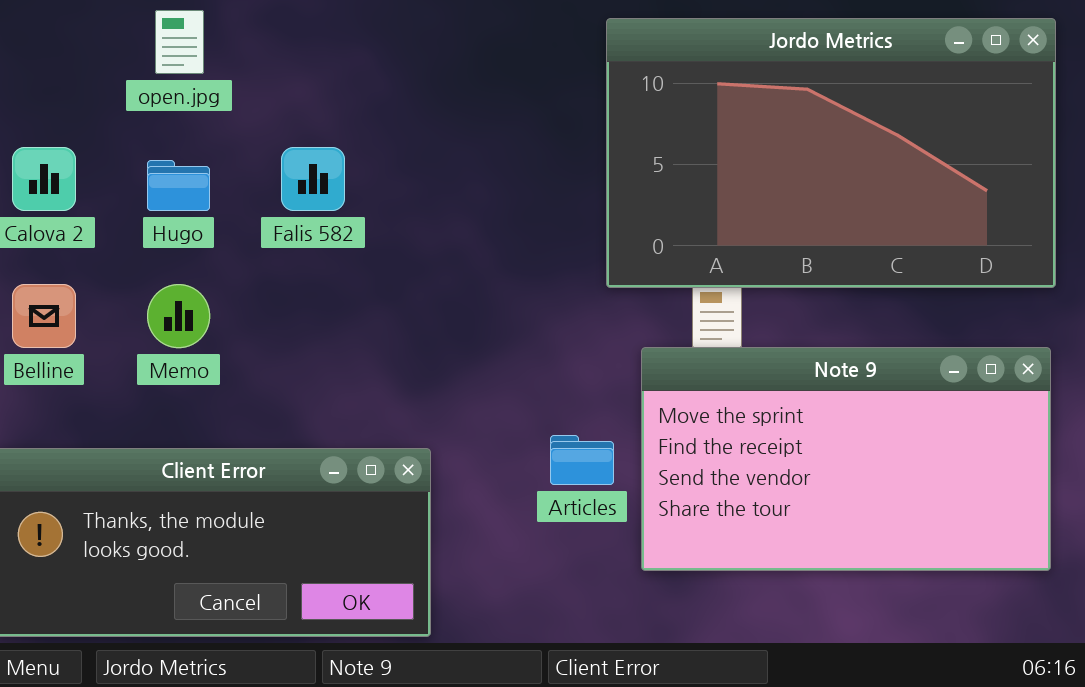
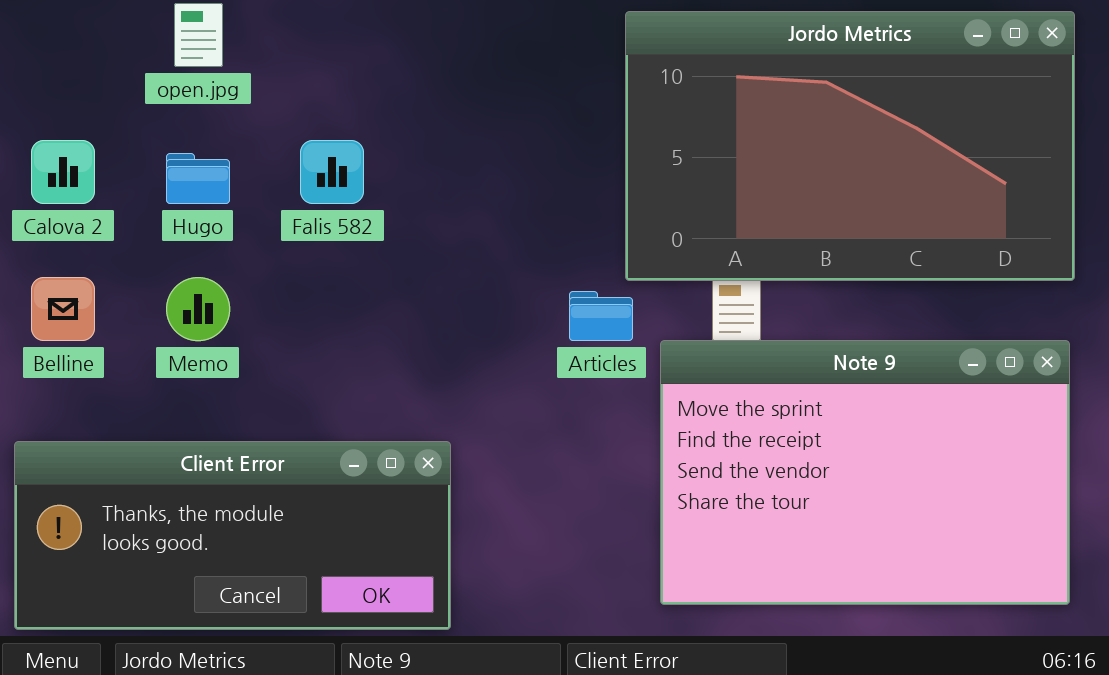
Note 9: [641,347,1051,571] -> [660,340,1070,605], resized
Articles: [550,435,614,485] -> [569,291,633,341], moved

